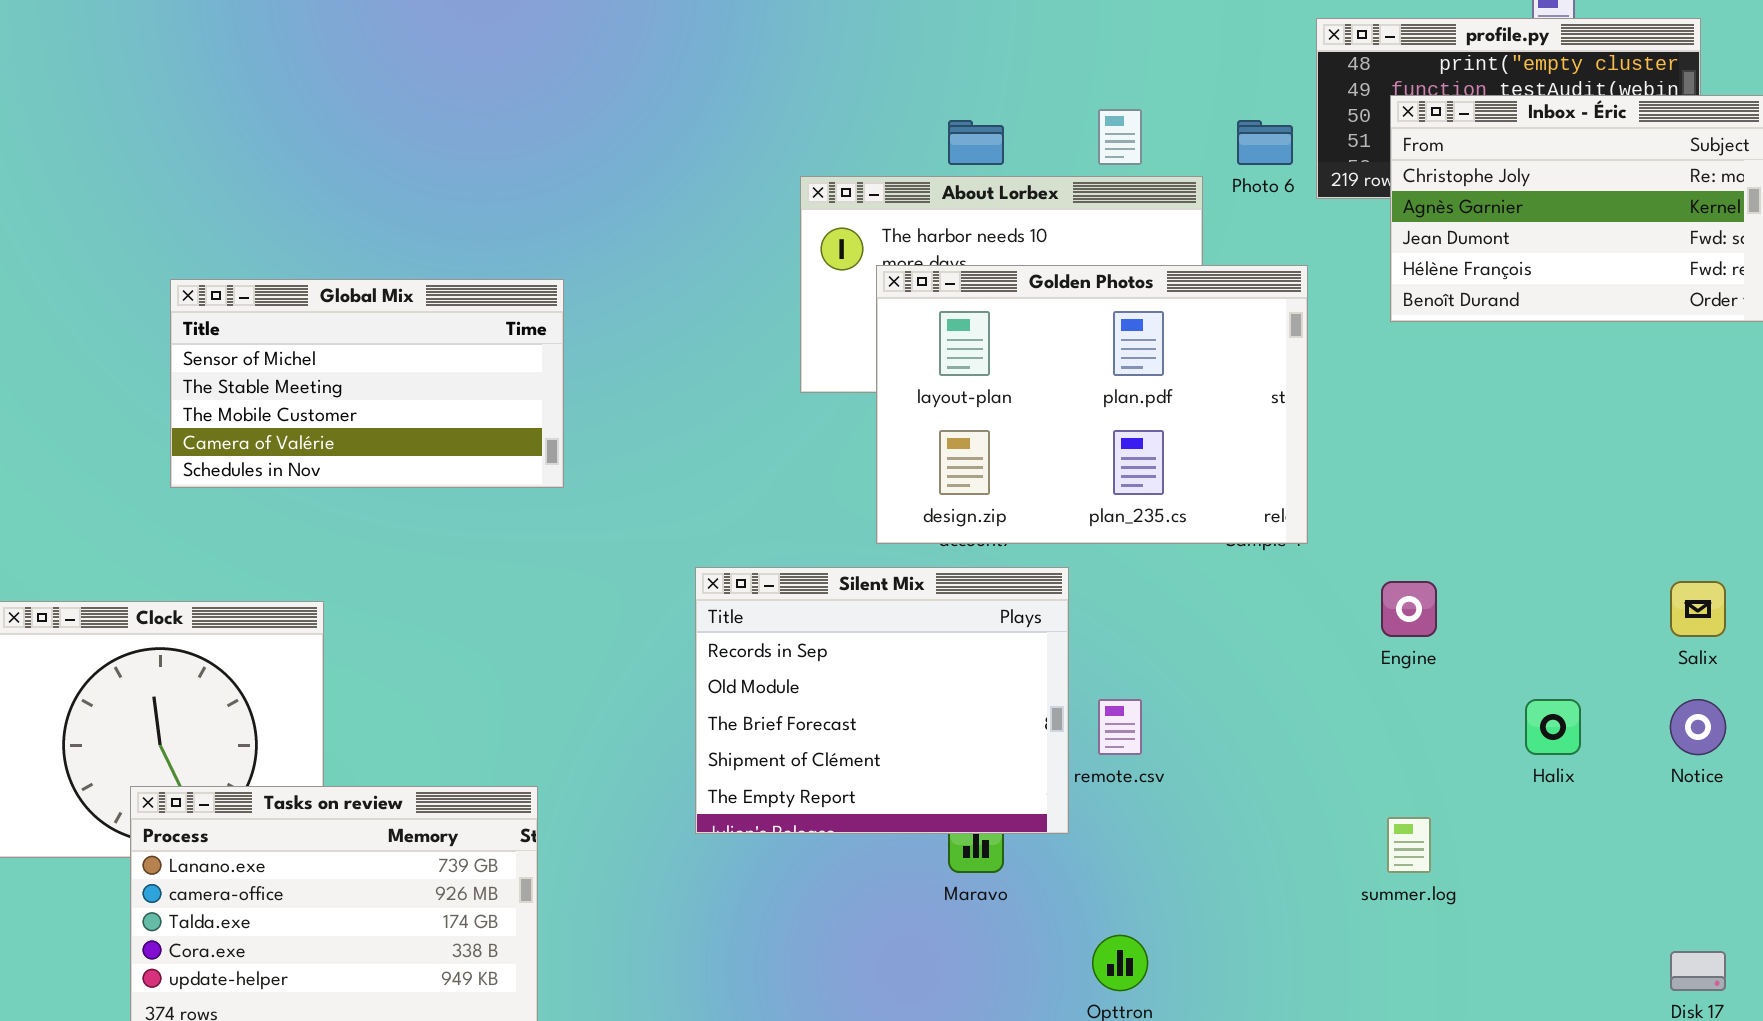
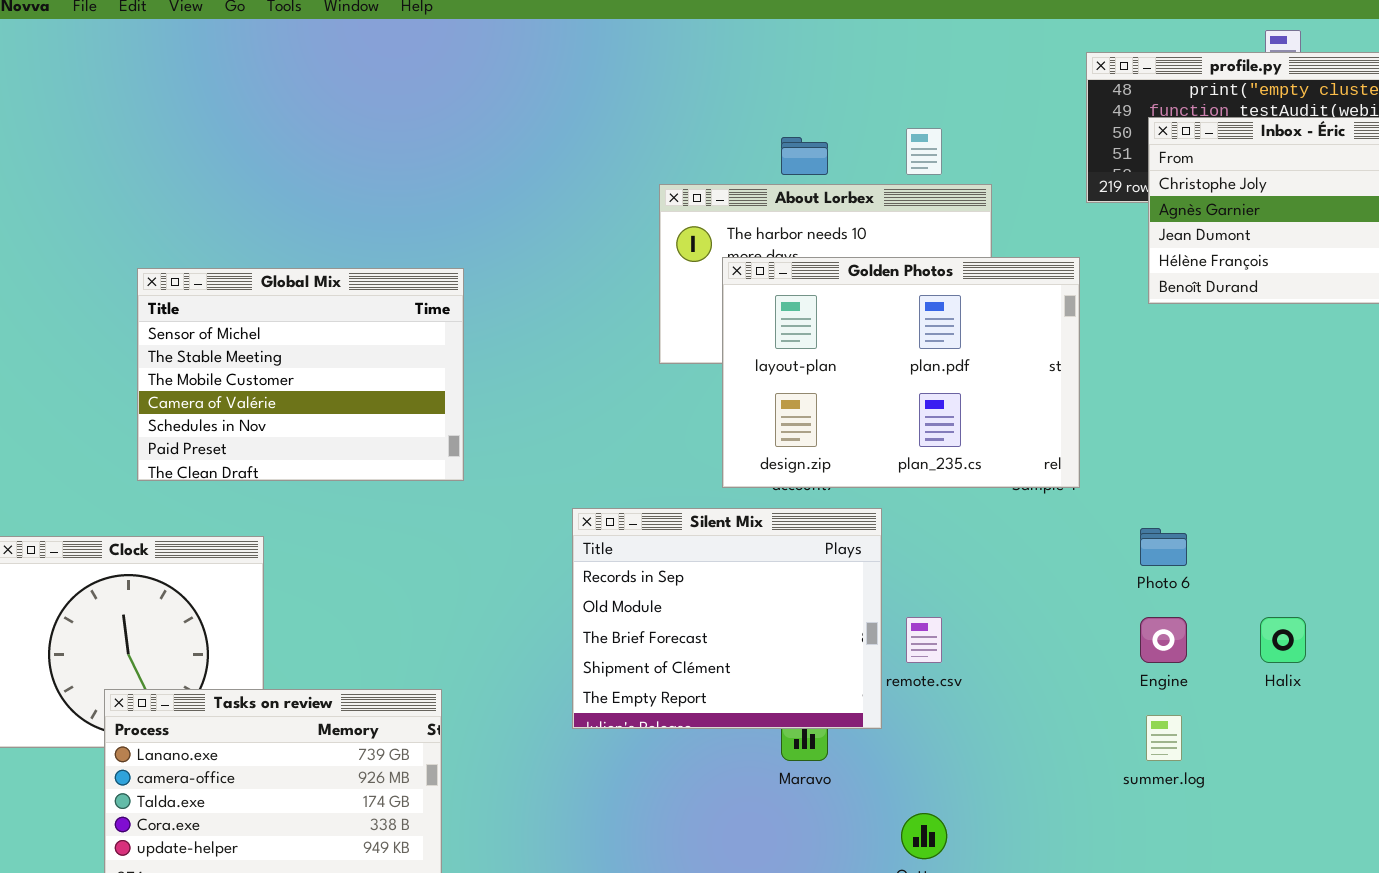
Photo 6: [1237,120,1293,165] -> [1140,528,1187,566], moved
Global Mix: [170,279,564,488] -> [137,268,464,481], resized
Engine: [1381,581,1437,637] -> [1140,617,1187,663], moved

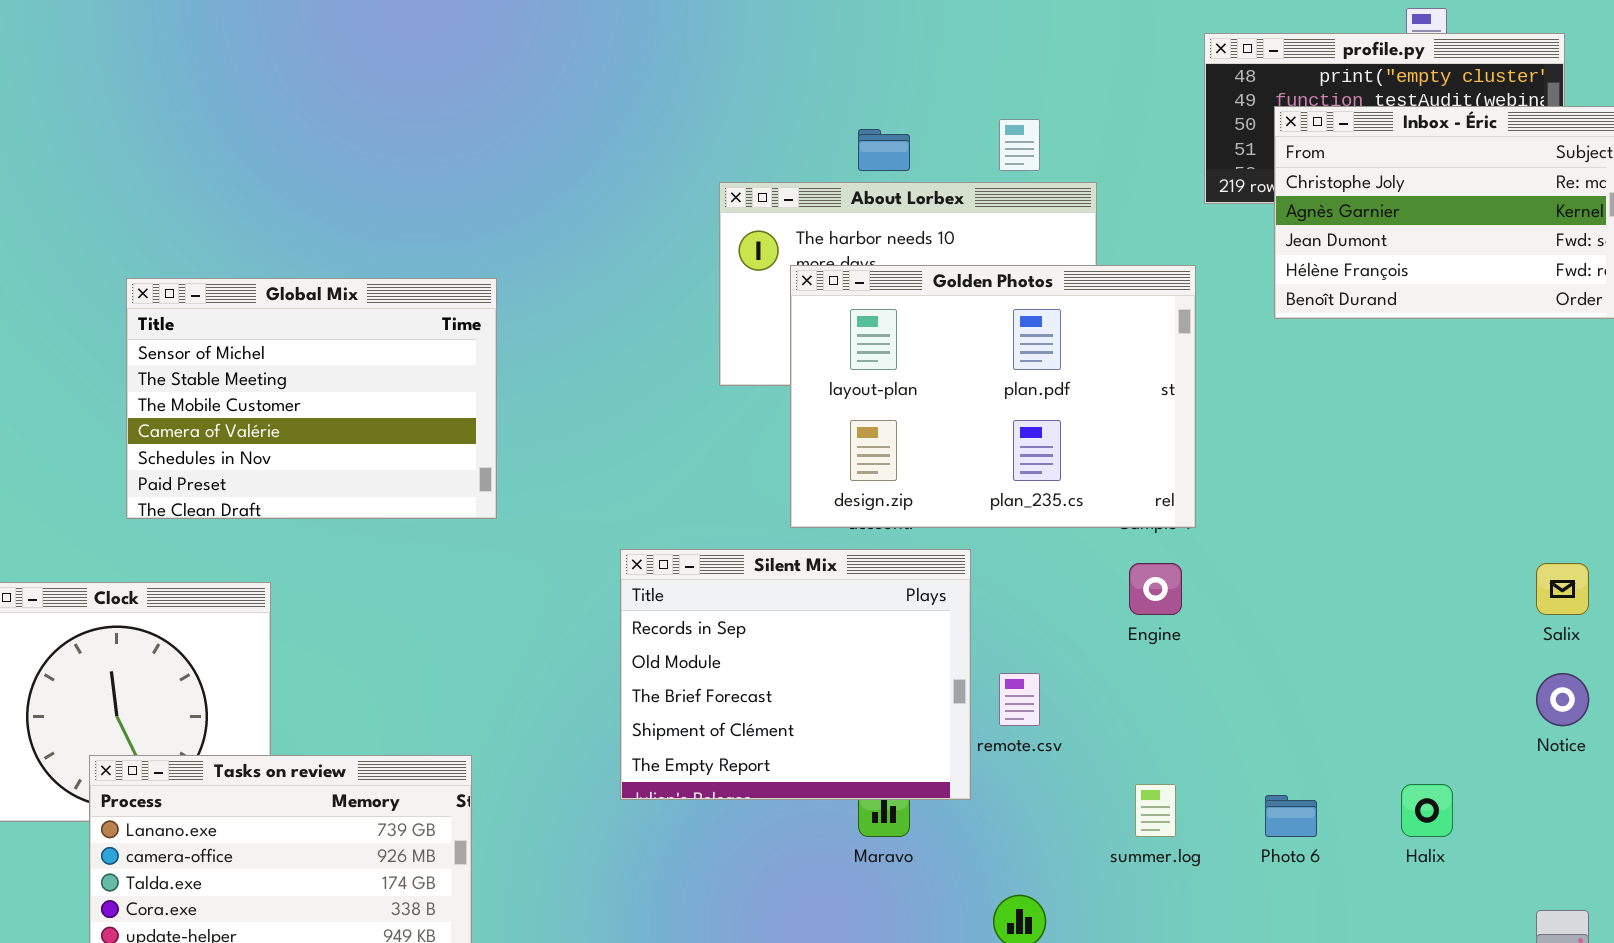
Photo 6: [1140,528,1187,566] -> [1265,795,1317,837], moved
Engine: [1140,617,1187,663] -> [1129,563,1182,615], moved
Halix: [1260,617,1306,663] -> [1401,784,1453,837], moved
summer.log: [1146,715,1182,761] -> [1135,784,1176,837], moved

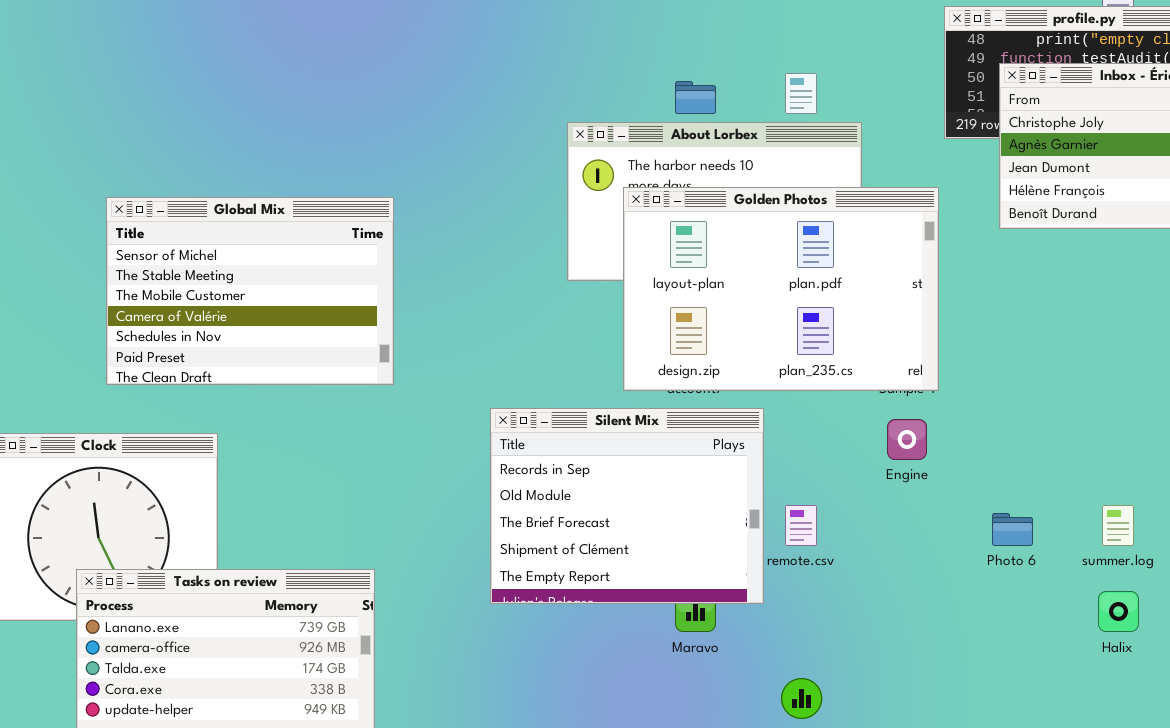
summer.log: [1135,784,1176,837] -> [1102,505,1134,546], moved
Photo 6: [1265,795,1317,837] -> [992,513,1033,546], moved

